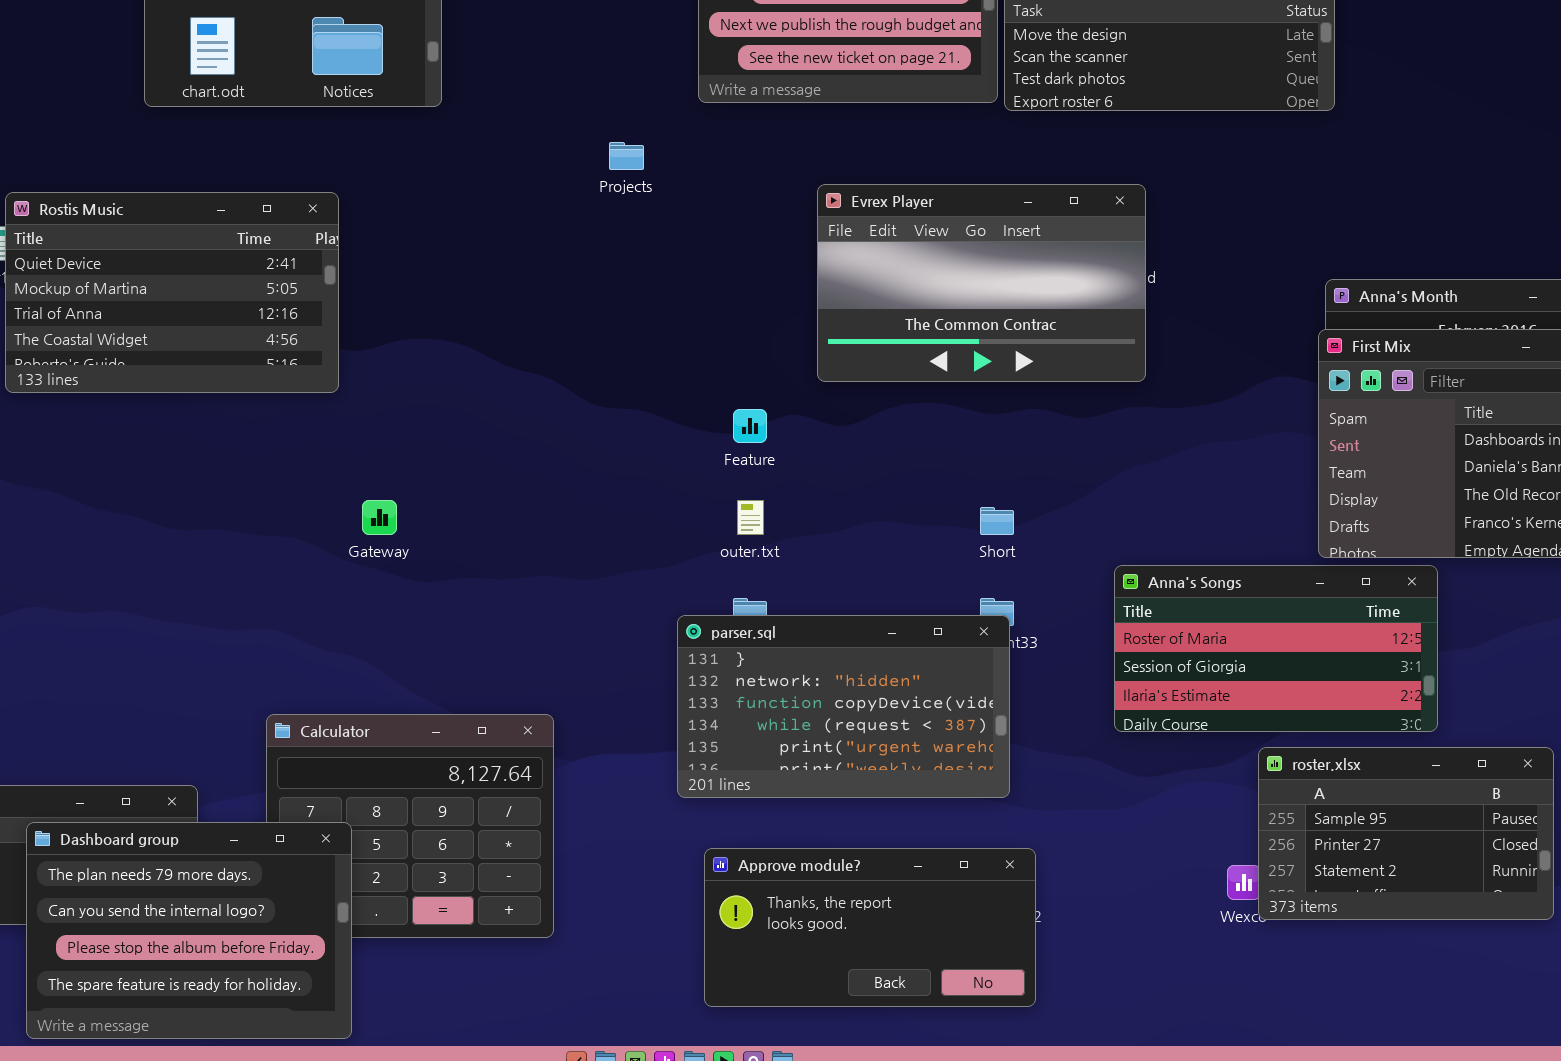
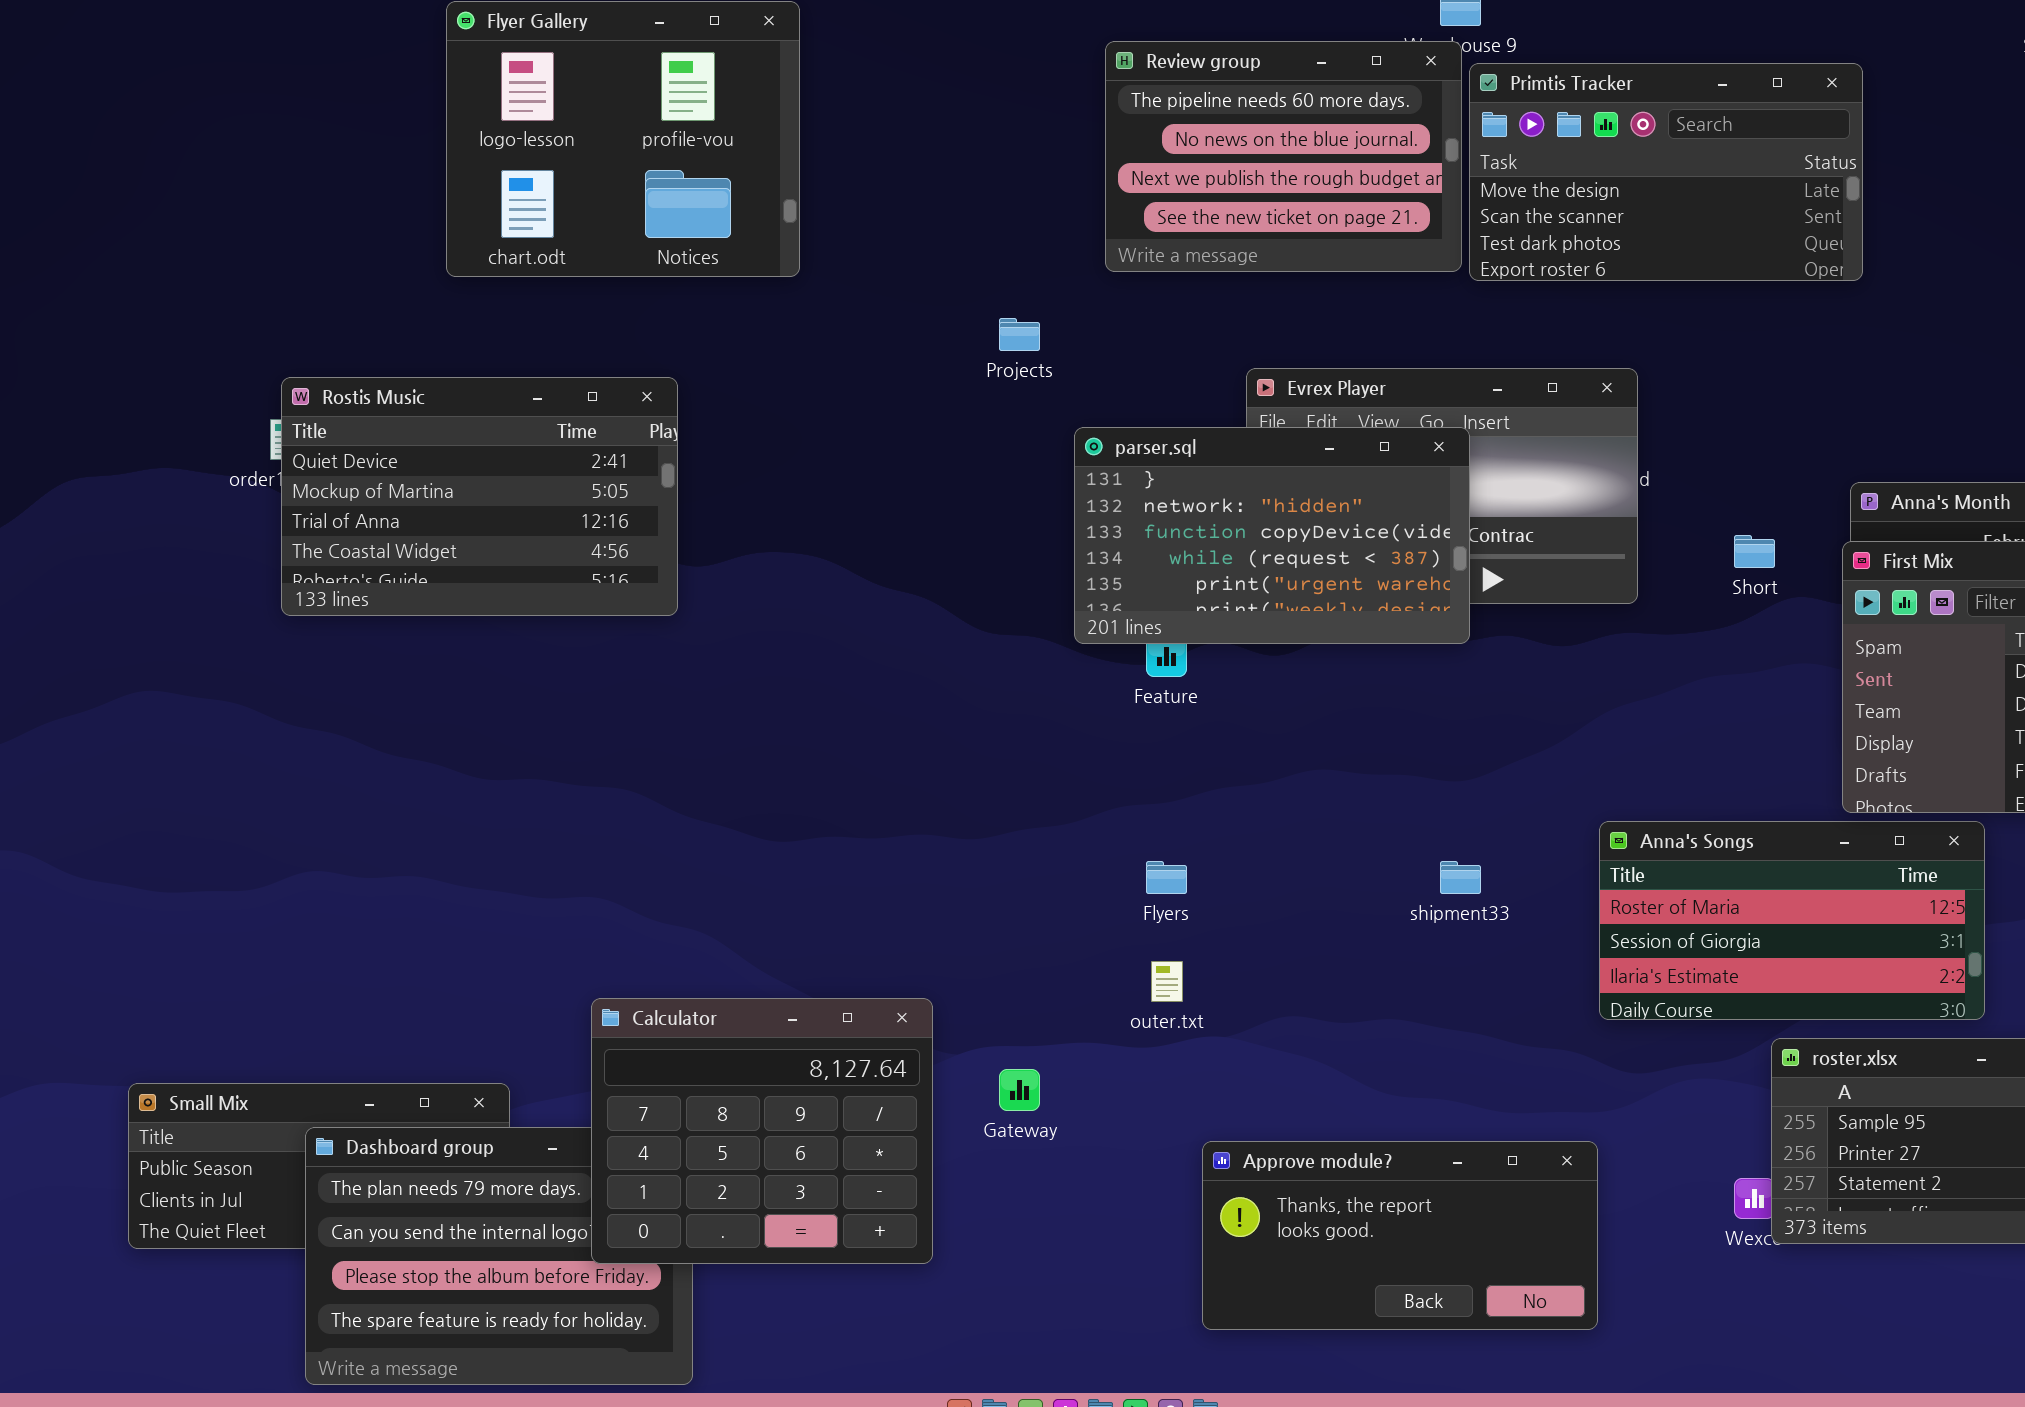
Gateway: [362,500,397,535] -> [999,1069,1040,1111], moved
outer.txt: [737,500,764,535] -> [1151,961,1183,1002], moved
Short: [980,507,1014,535] -> [1734,535,1775,568], moved
parser.sql: [677,615,1010,798] -> [1074,427,1470,644], moved
Calculator: [266,714,554,938] -> [591,998,933,1264], raised
Approve module?: [704,848,1036,1007] -> [1202,1141,1598,1330], moved

